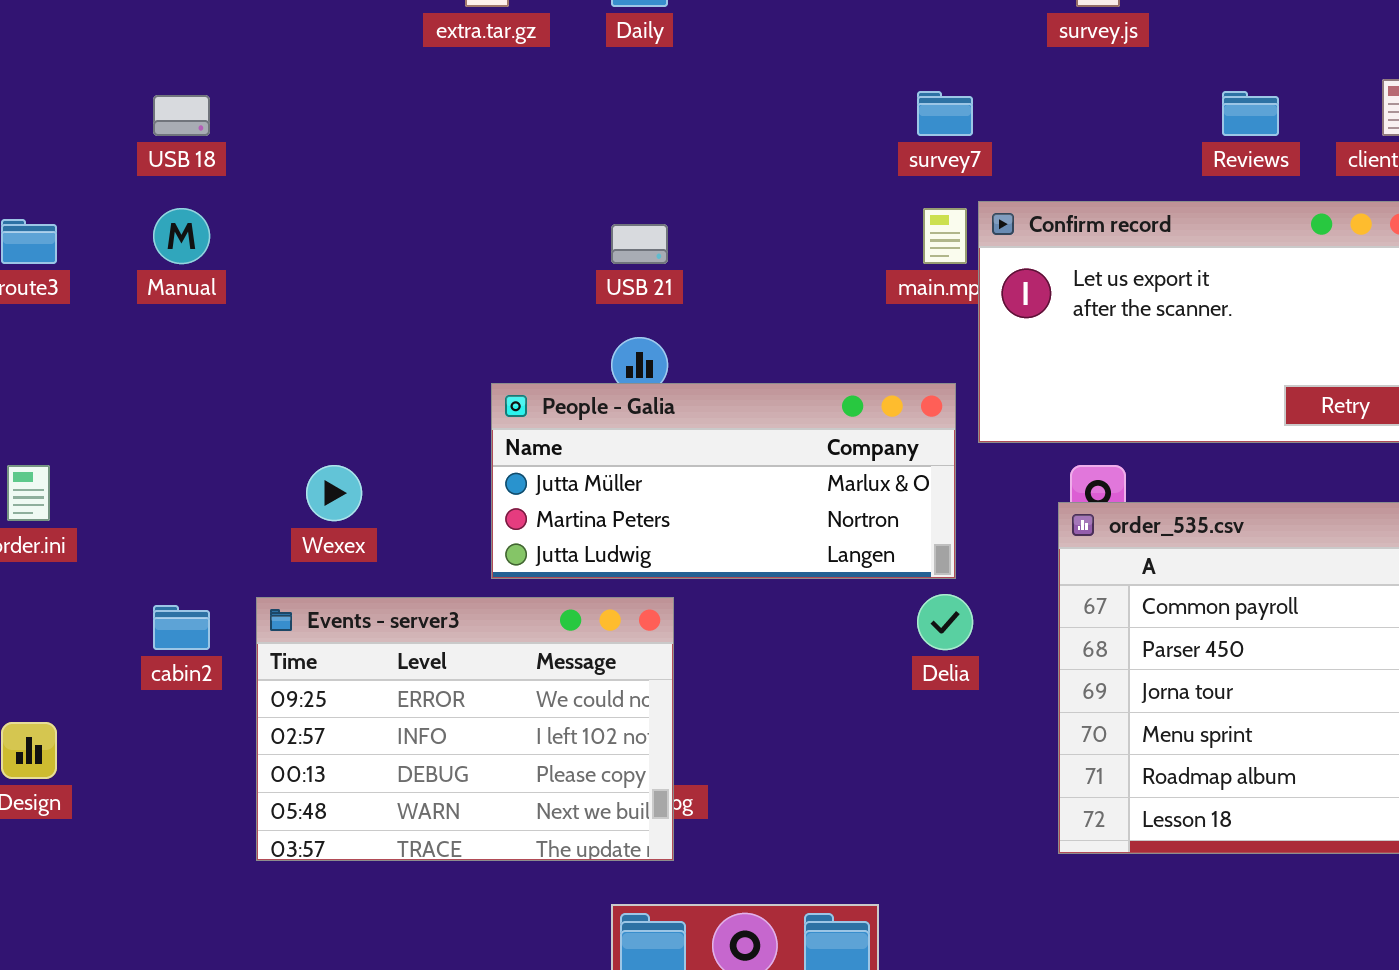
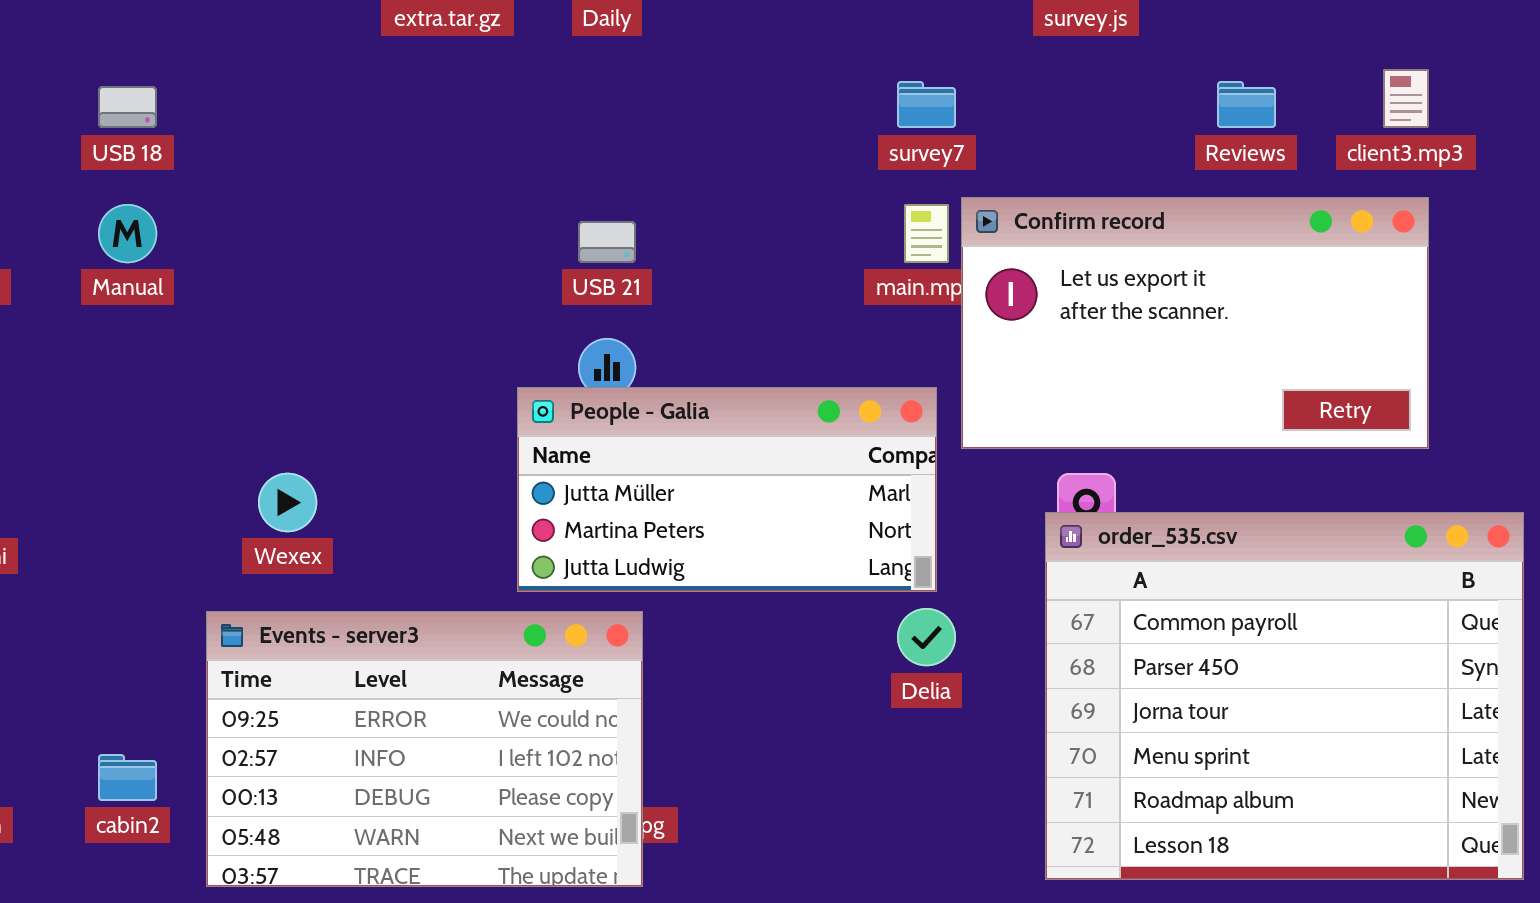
People - Galia: [491,383,956,579] -> [517,387,937,592], resized
cabin2: [153,605,210,650] -> [98,754,157,801], moved

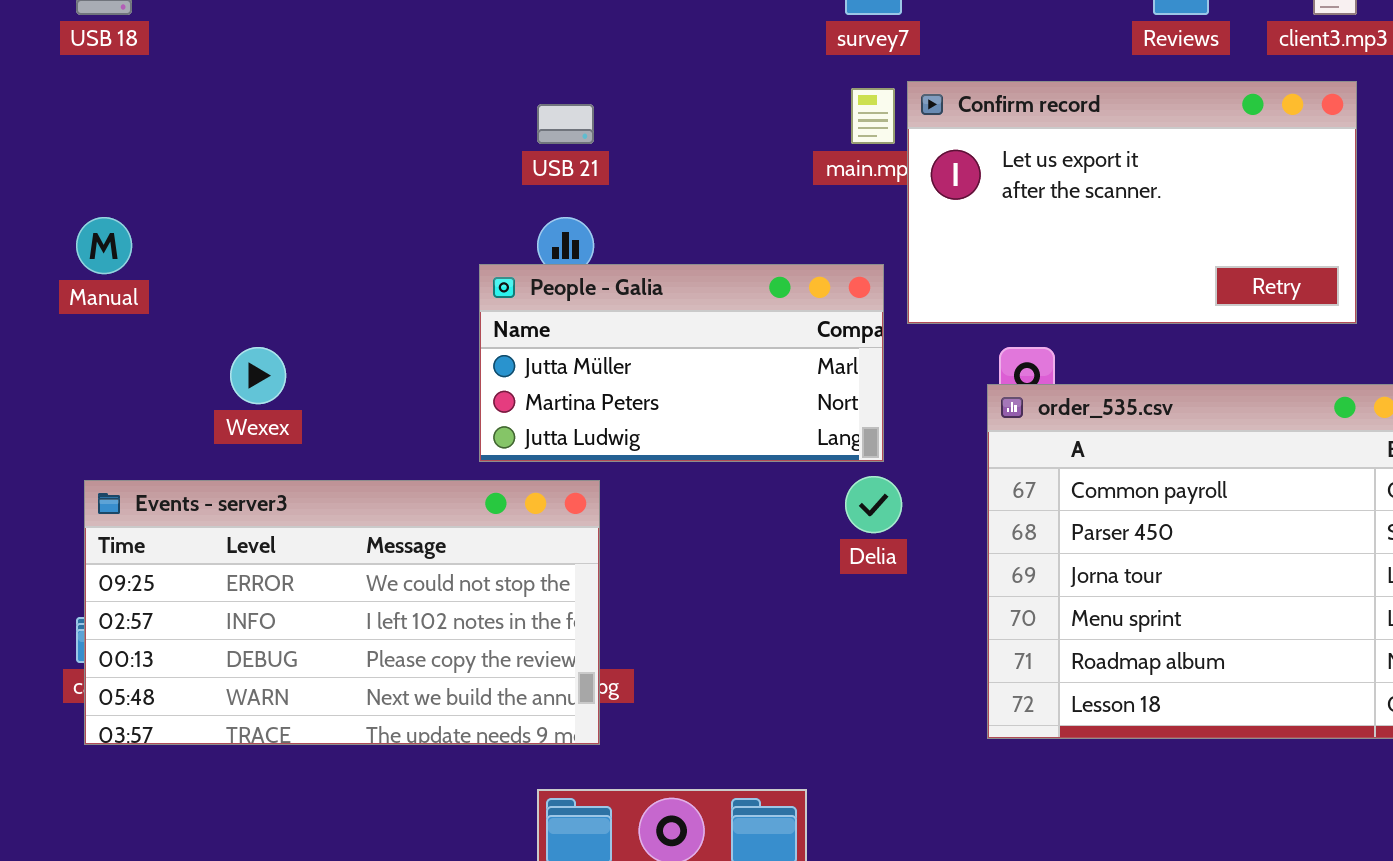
Manual: [98,204,157,263] -> [76,217,132,274], moved
Events - server3: [206,611,643,887] -> [84,480,600,745], resized

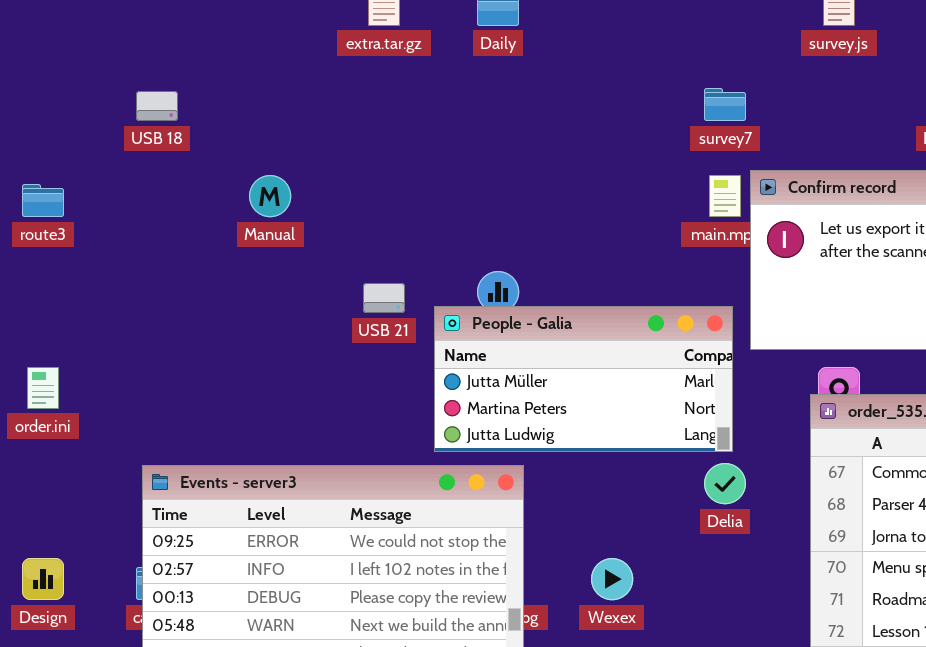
USB 21: [537,104,594,144] -> [363,283,405,313], moved
Manual: [76,217,132,274] -> [249,175,291,217], moved
Wexex: [230,347,286,404] -> [591,558,633,600], moved

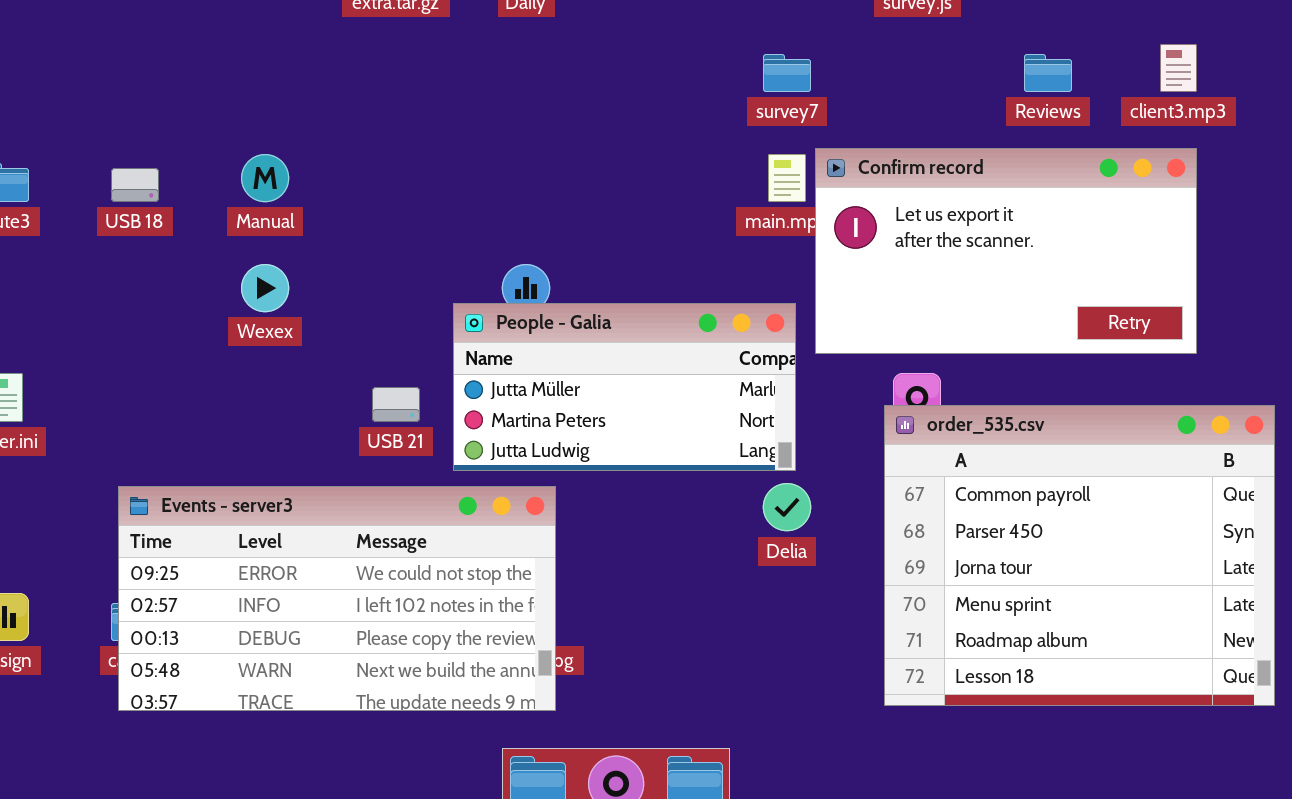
USB 18: [136,91,178,121] -> [111,168,159,202], moved
USB 21: [363,283,405,313] -> [372,387,420,422], moved
Wexex: [591,558,633,600] -> [241,264,289,312], moved

